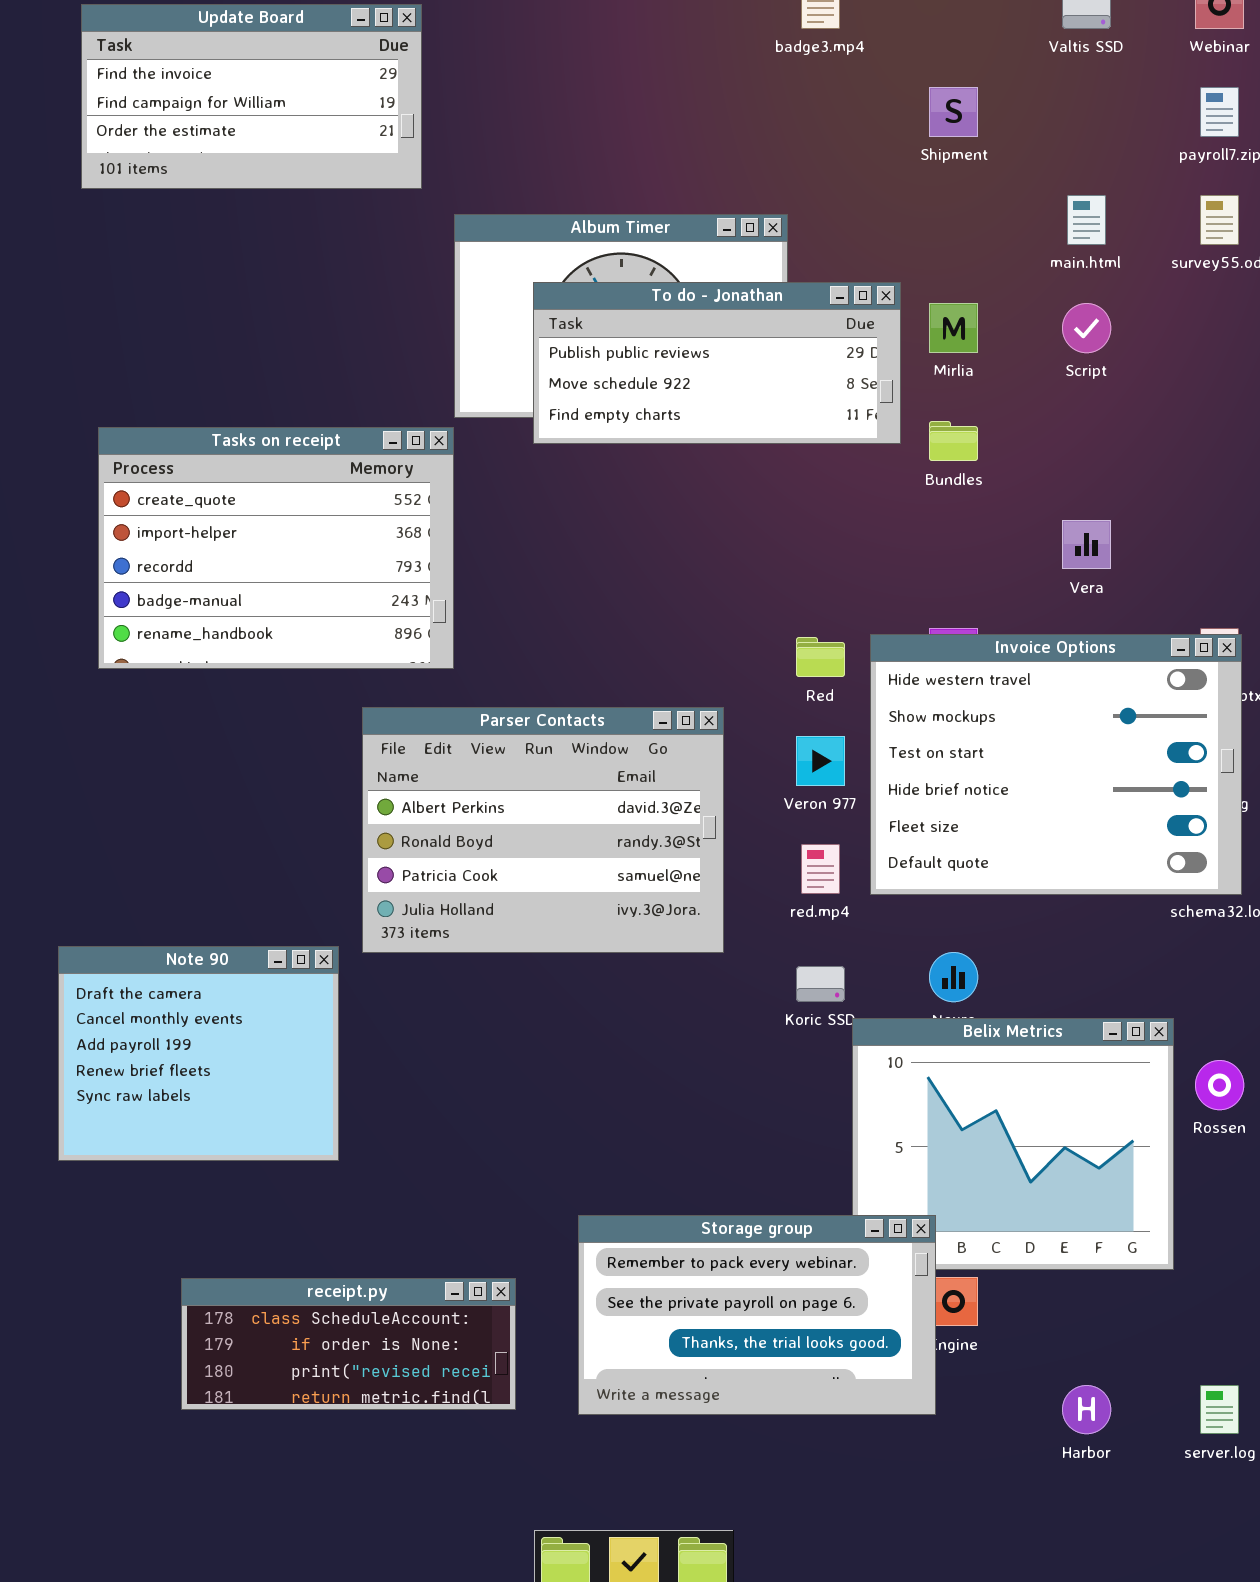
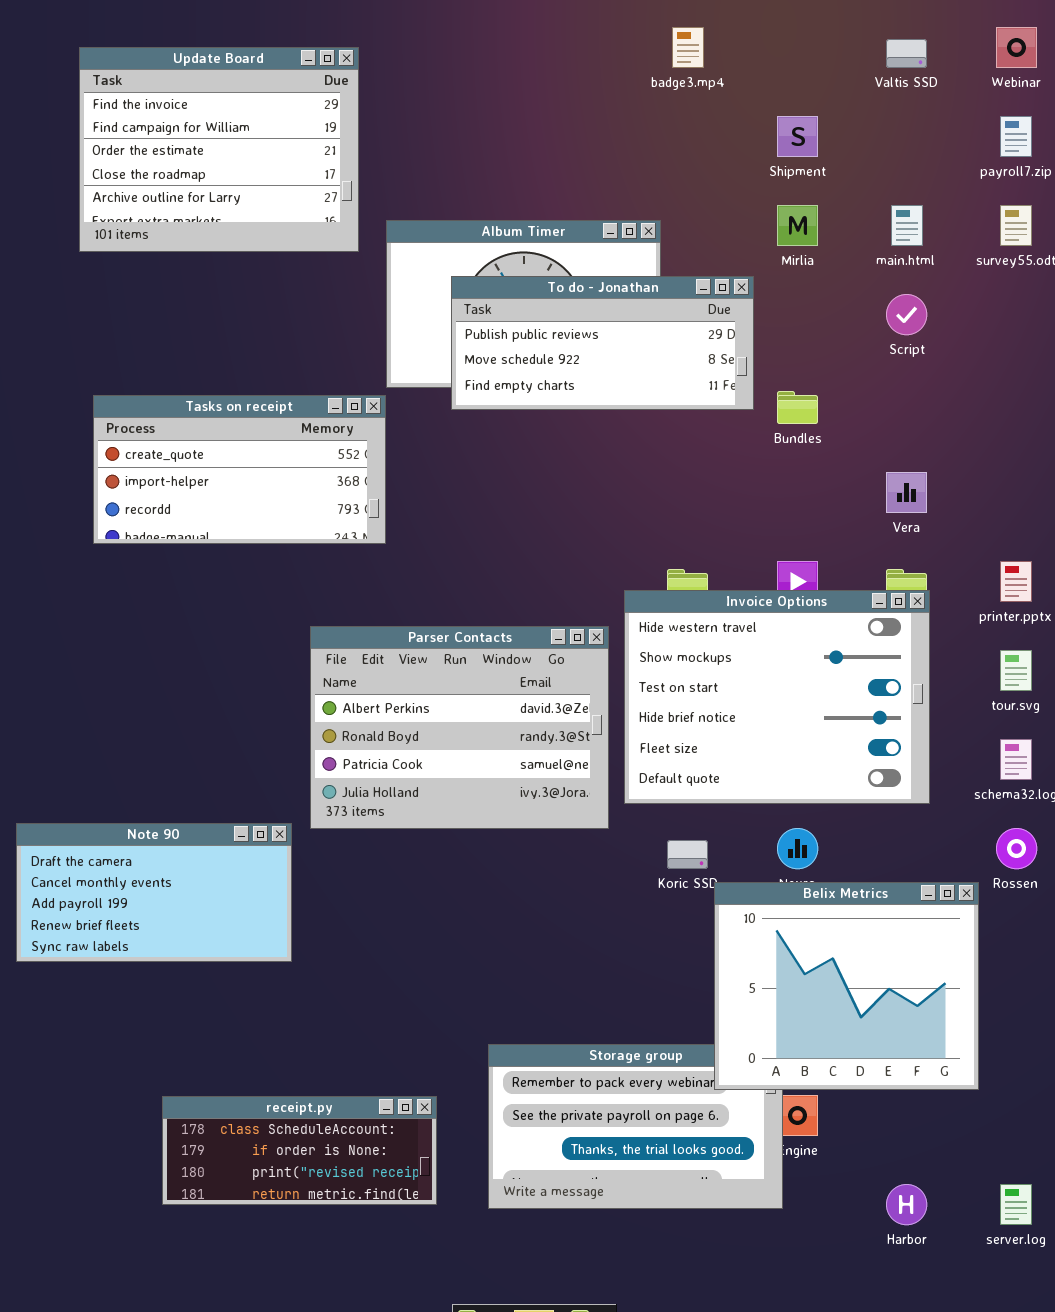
Update Board: [81,4,422,189] -> [79,47,359,252], resized
Mirlia: [929,303,978,353] -> [777,205,818,246], moved
Tasks on receipt: [98,427,454,669] -> [93,395,386,544], resized
Invoice Options: [870,634,1242,895] -> [624,590,930,804], moved
Note 90: [58,946,339,1161] -> [16,823,292,962], resized
Belix Metrics: [852,1018,1174,1270] -> [714,882,979,1090], raised
Rossen: [1195,1060,1244,1110] -> [996,828,1037,869], moved

